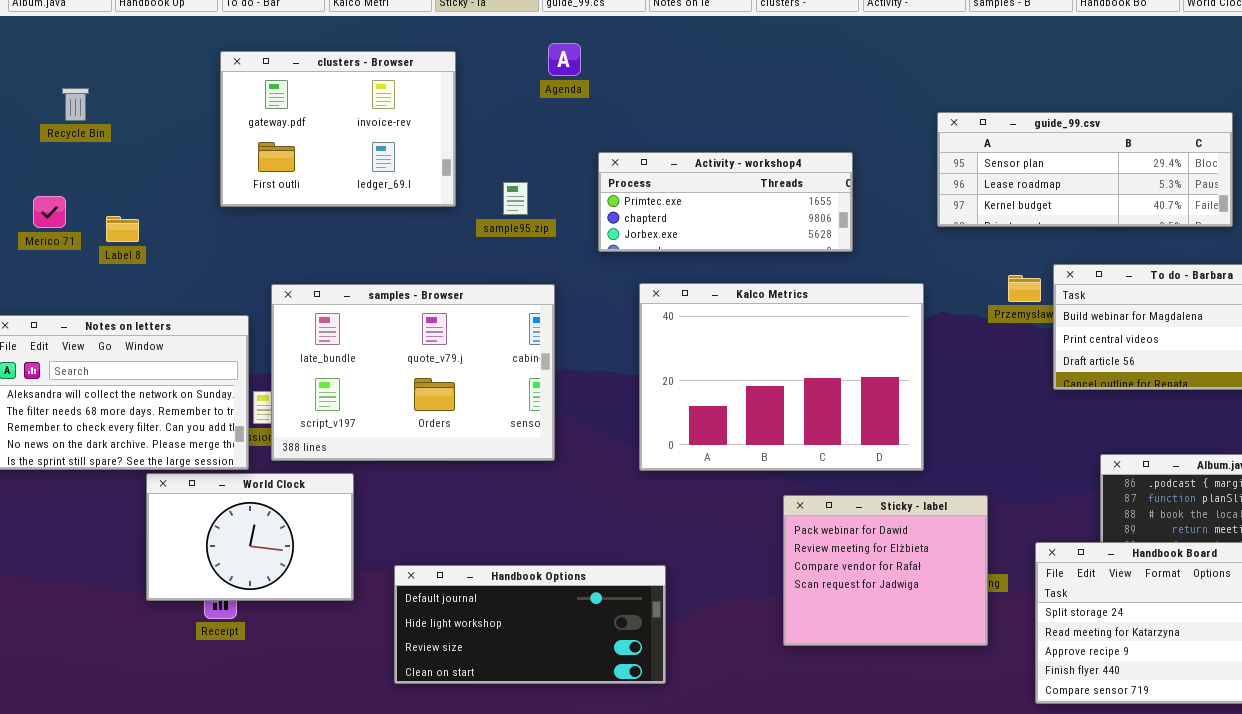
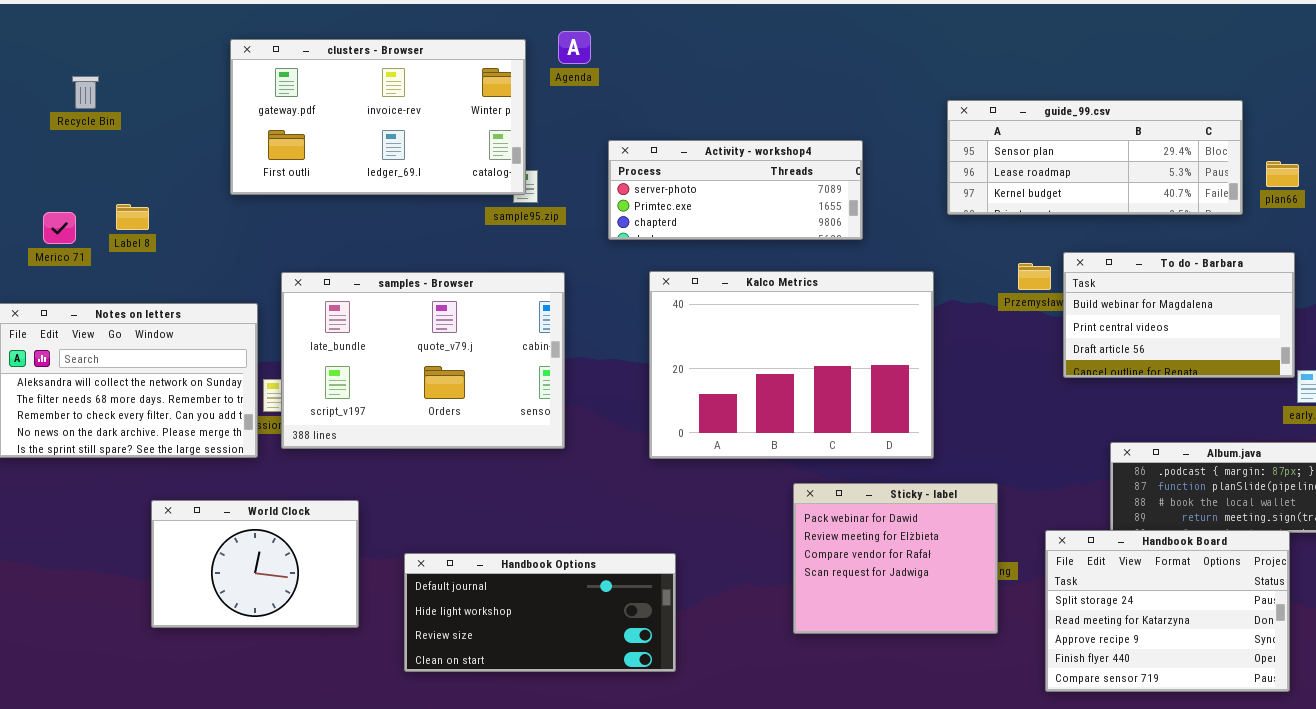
clusters - Browser: [220,51,456,207] -> [230,39,526,195], resized
Activity - workshop4: [598,152,853,252] -> [608,140,863,240], scrolled up 1 row
Merico 71: [33,196,66,228] -> [43,212,76,244], moved
World Clock: [146,473,354,601] -> [151,500,359,628], moved

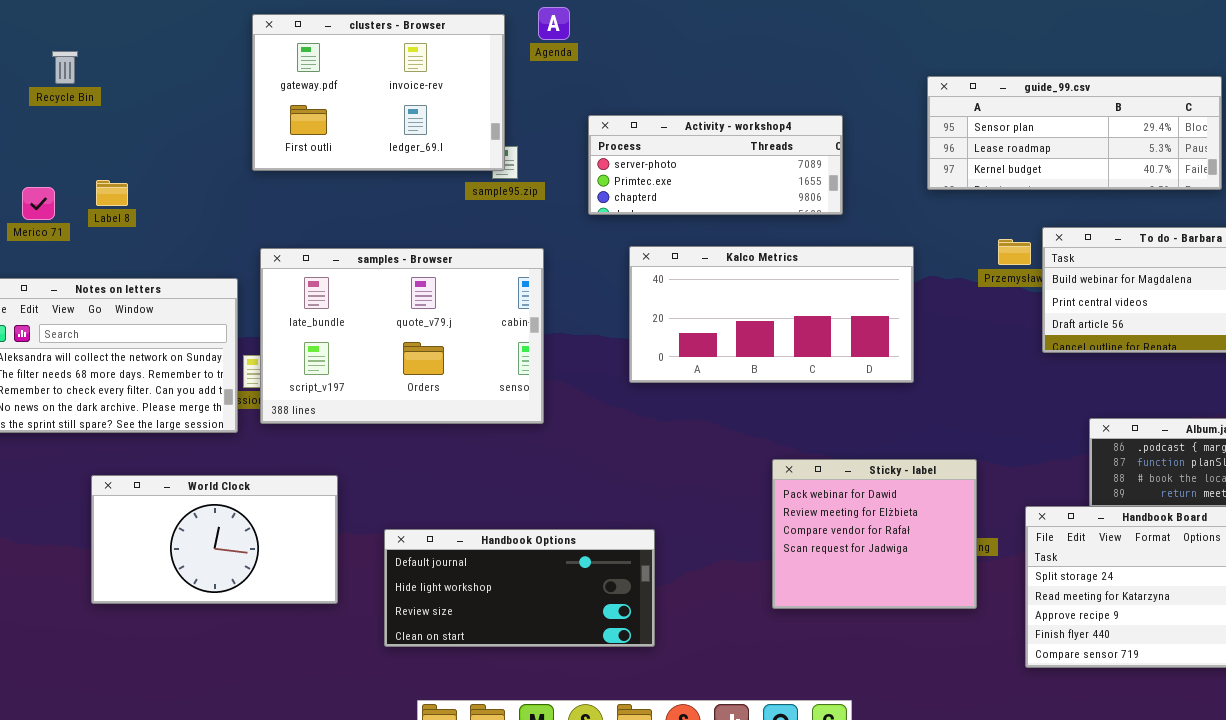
clusters - Browser: [230,39,526,195] -> [252,14,505,171], resized
Kalco Metrics: [649,271,934,459] -> [629,246,914,383], resized
World Clock: [151,500,359,628] -> [91,475,338,604], resized

